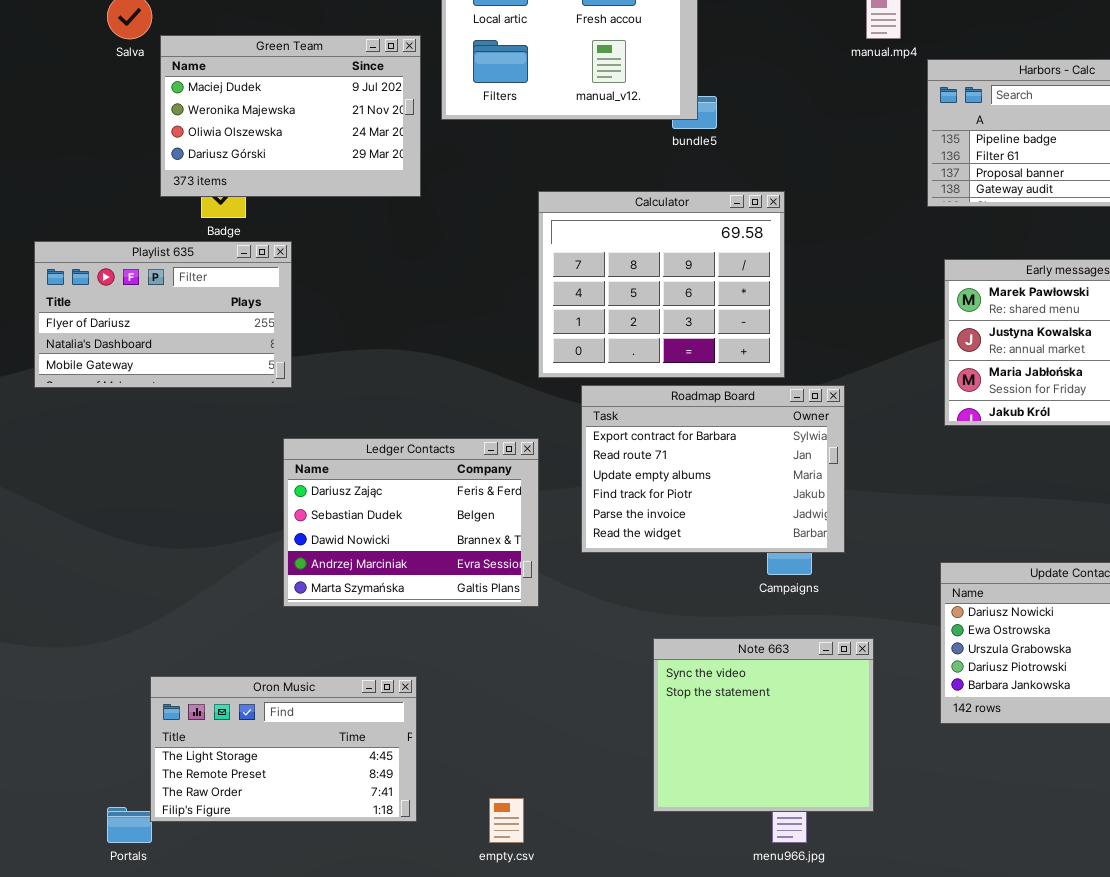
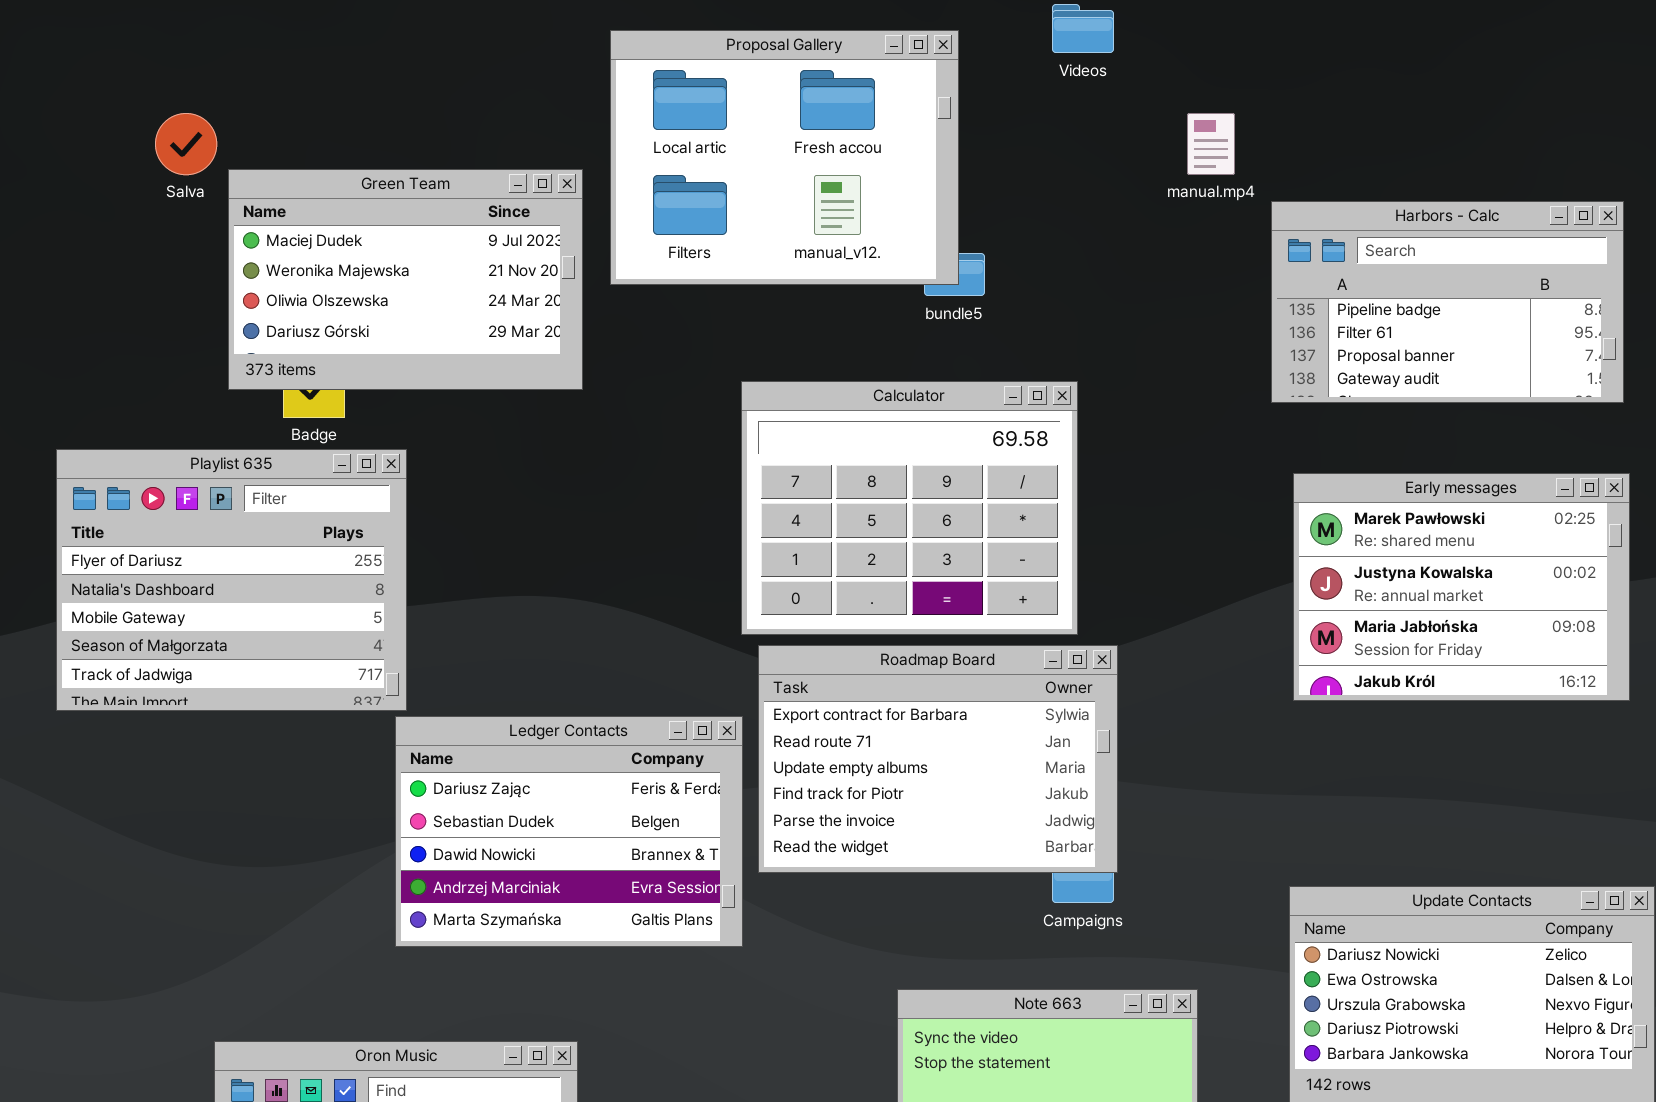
Playlist 635: [34,241,292,388] -> [56,449,407,711], resized
Roadmap Board: [581,385,845,553] -> [758,645,1118,873], moved

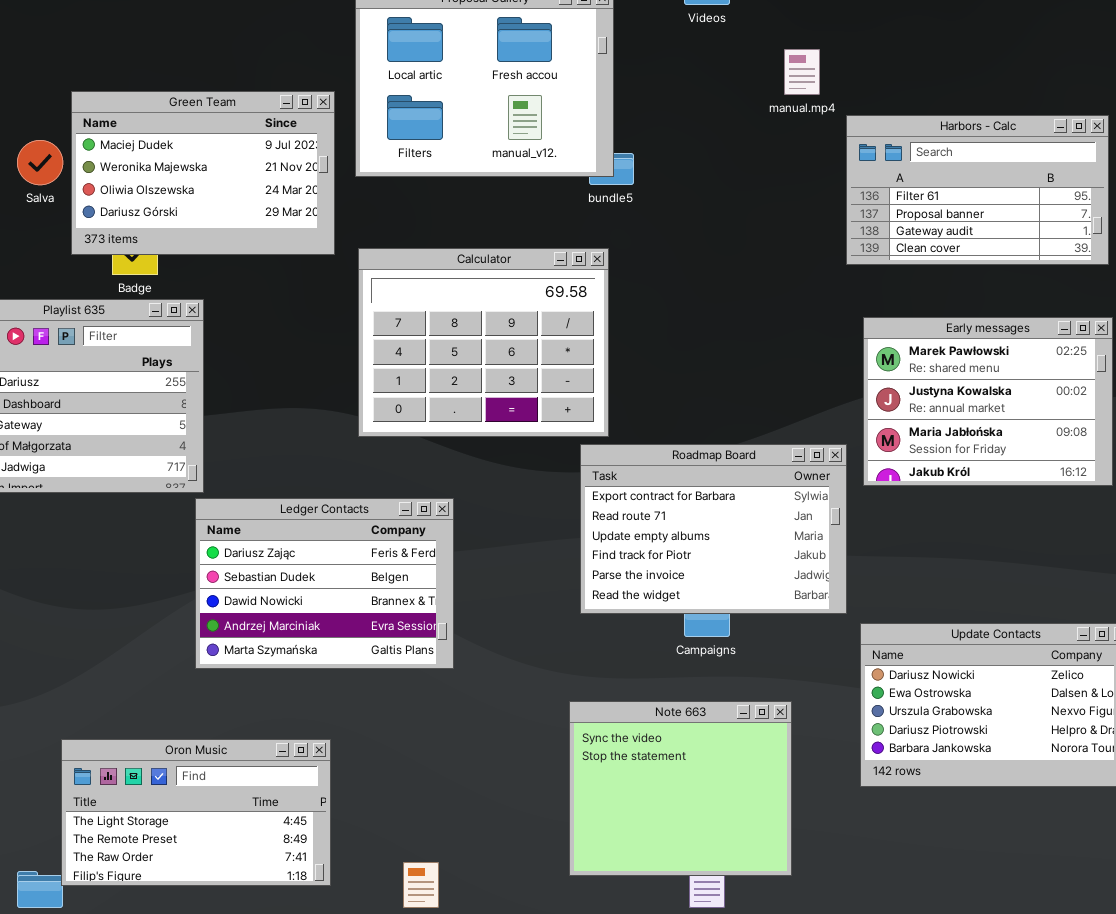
Salva: [155,113,217,175] -> [17,140,63,185], moved
Harbors - Calc: [1271,201,1624,403] -> [846,115,1109,265], scrolled down 1 row
Calculator: [741,381,1078,635] -> [358,248,609,437], moved
Roadmap Board: [758,645,1118,873] -> [580,444,847,614], moved

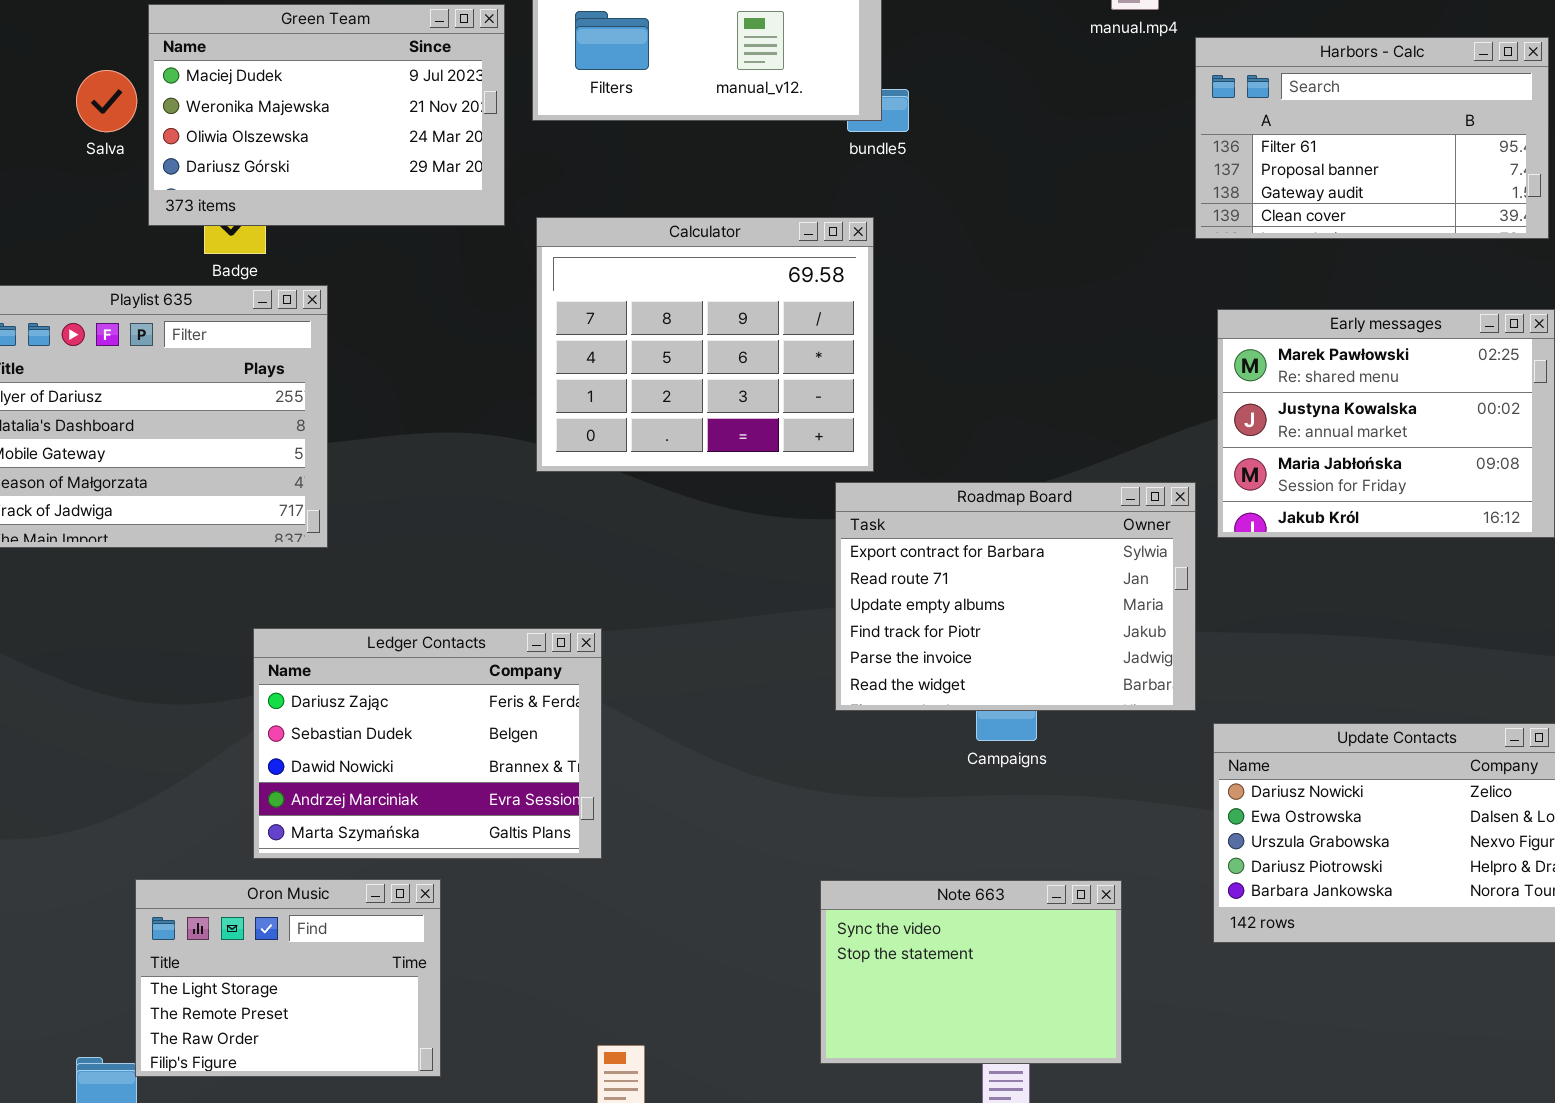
Ledger Contacts: [195,498,454,669] -> [253,628,602,859], moved
Note 663: [569,701,792,876] -> [820,880,1122,1064], resized
Oron Music: [61,739,331,886] -> [135,879,441,1077], resized

